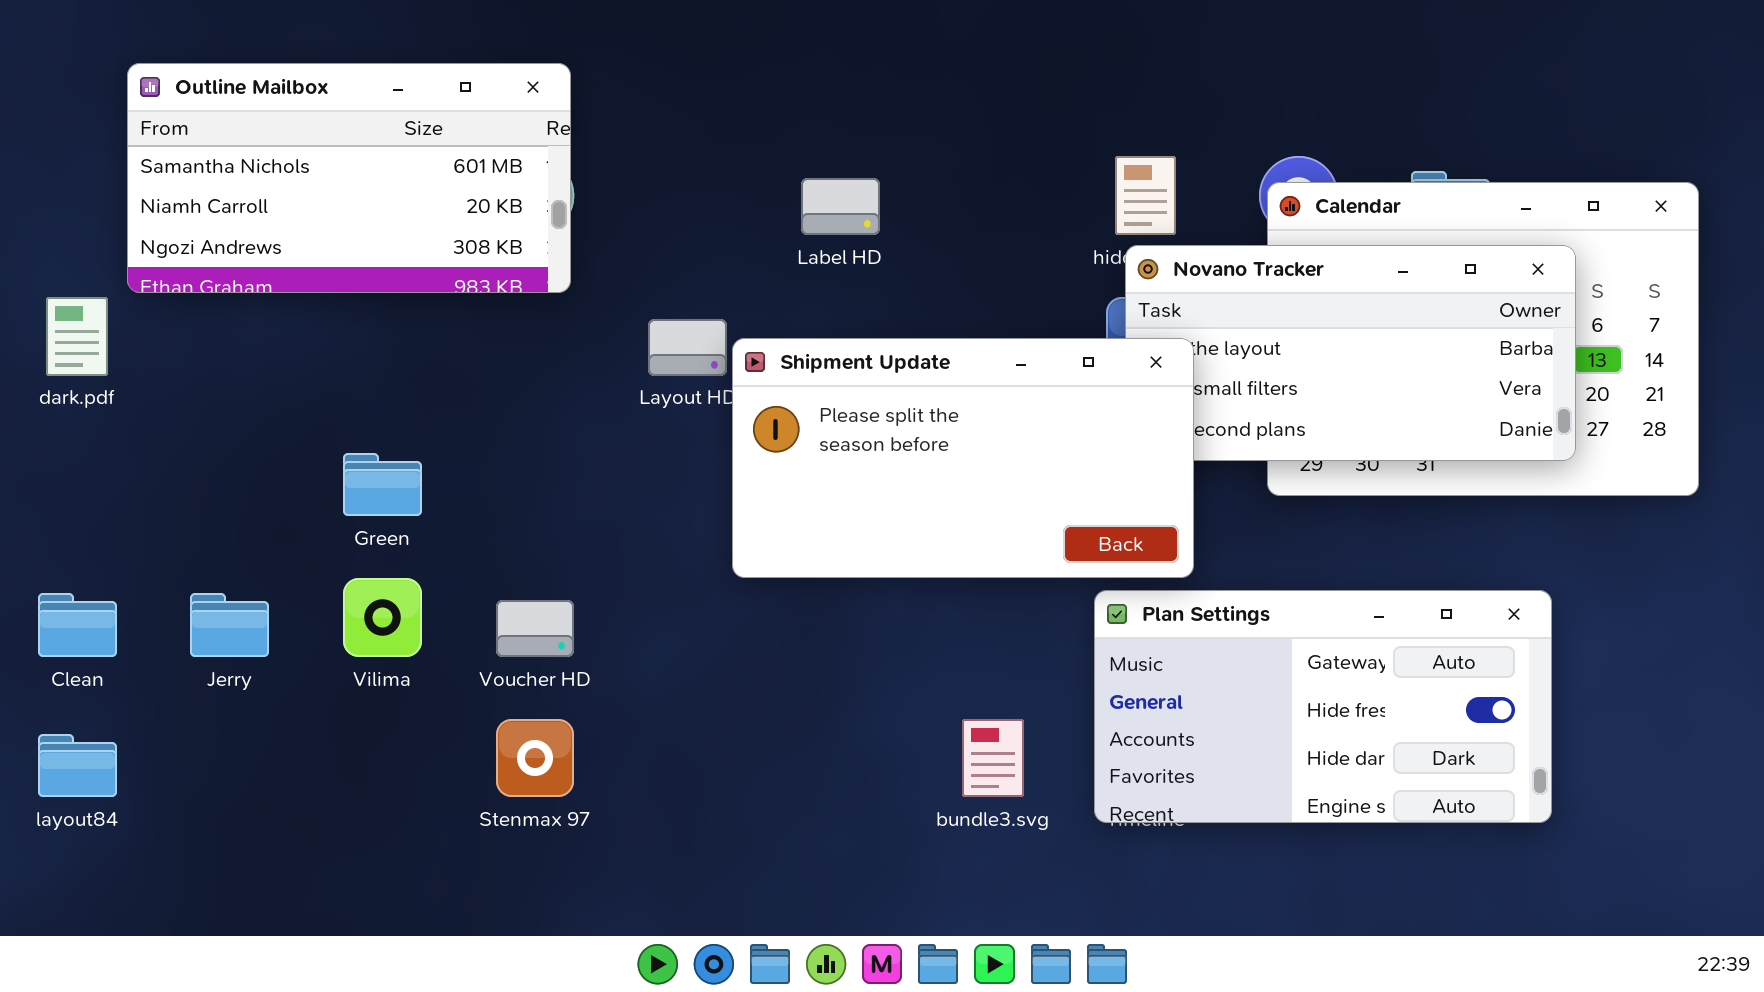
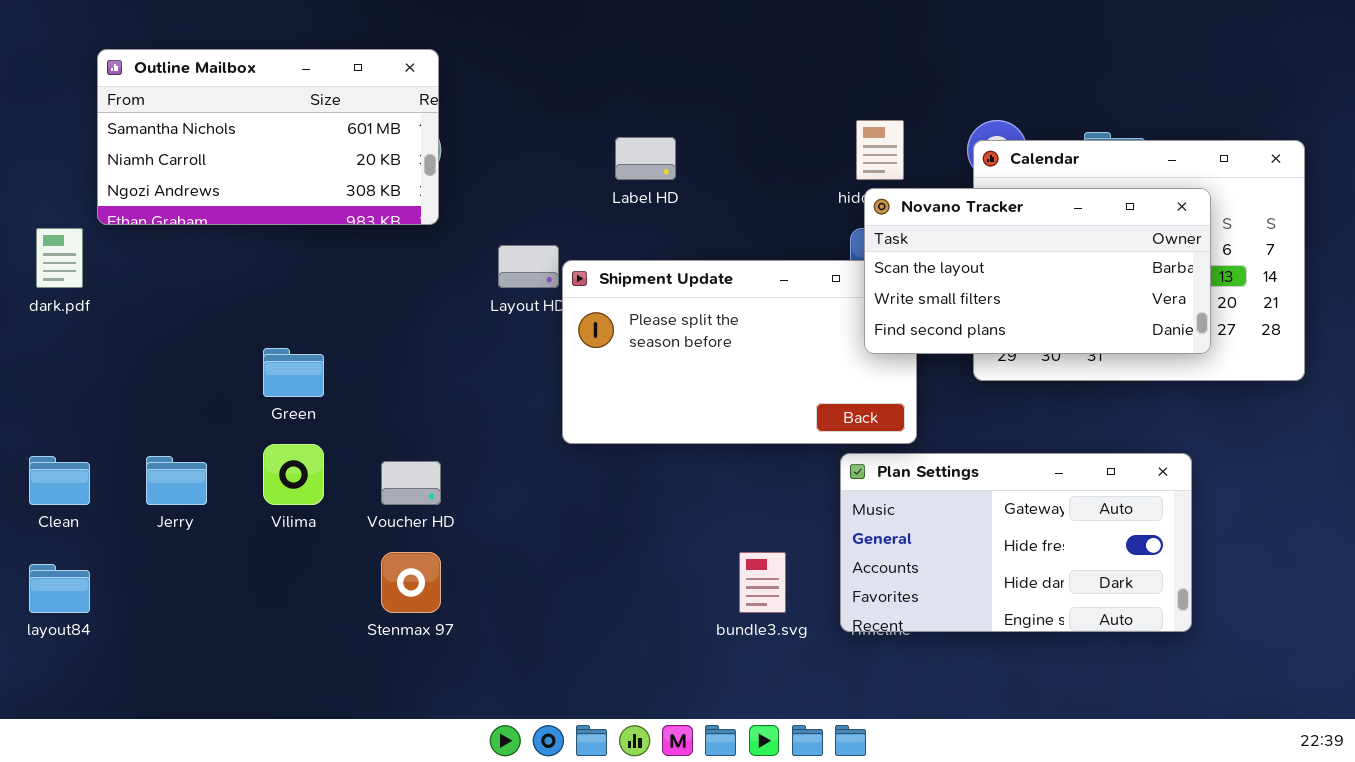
Novano Tracker: [1125,245,1576,461] -> [864,188,1211,354], raised

